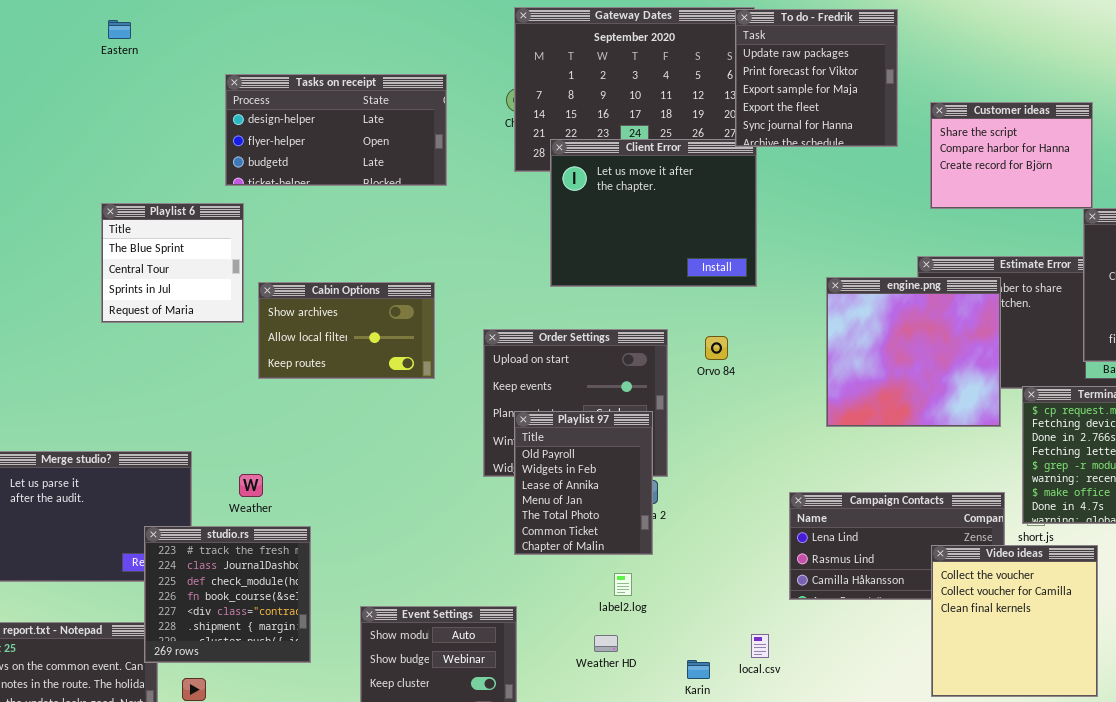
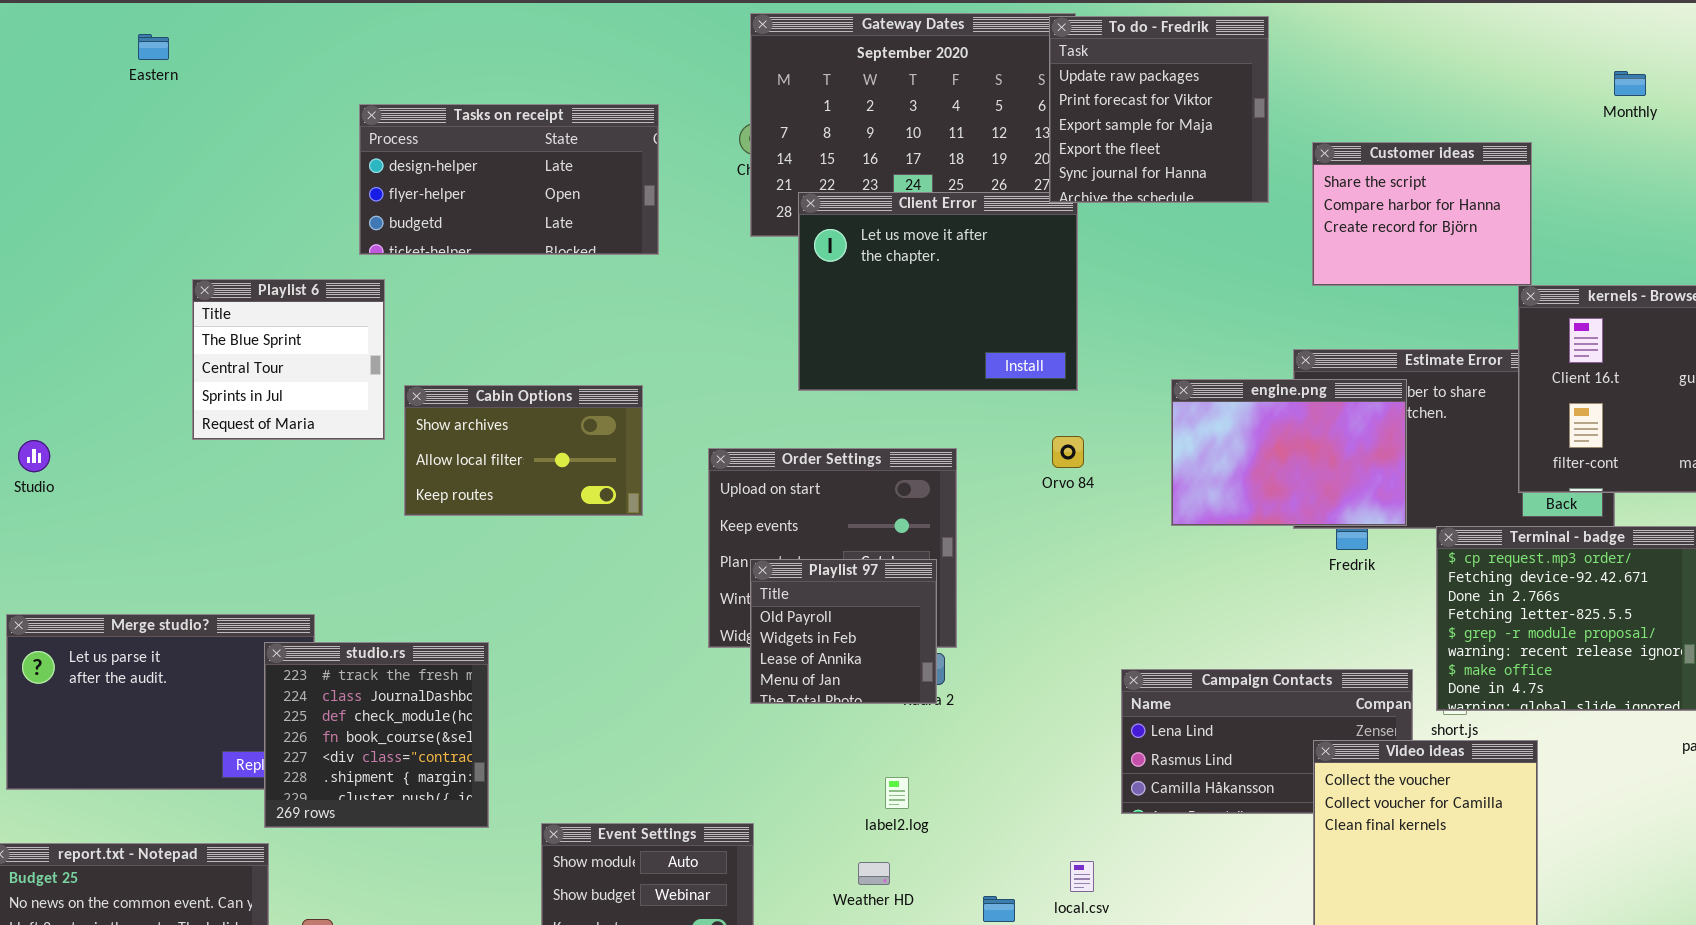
Eastern: [108,20,131,39] -> [138,34,169,60], moved
engine.png: [826,277,1001,427] -> [1171,379,1407,526], resized
Orvo 84: [705,336,728,360] -> [1052,436,1084,468], moved
Playlist 97: [514,411,653,555] -> [750,559,937,704], resized
studio.rs: [144,526,311,663] -> [264,642,489,828], moved

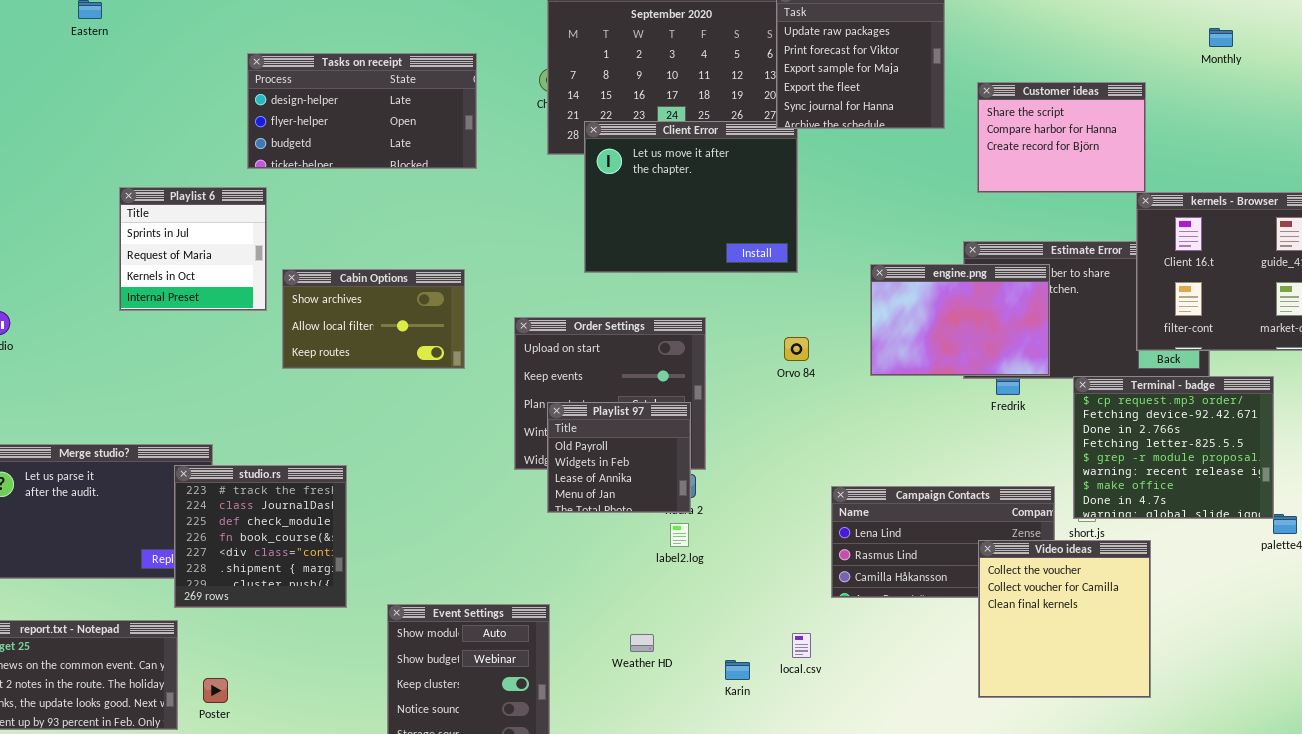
Playlist 6: [192,279,385,440] -> [119,187,267,311], scrolled down 2 rows
Orvo 84: [1052,436,1084,468] -> [784,337,809,361], moved
label2.log: [885,777,909,809] -> [670,523,689,547], moved

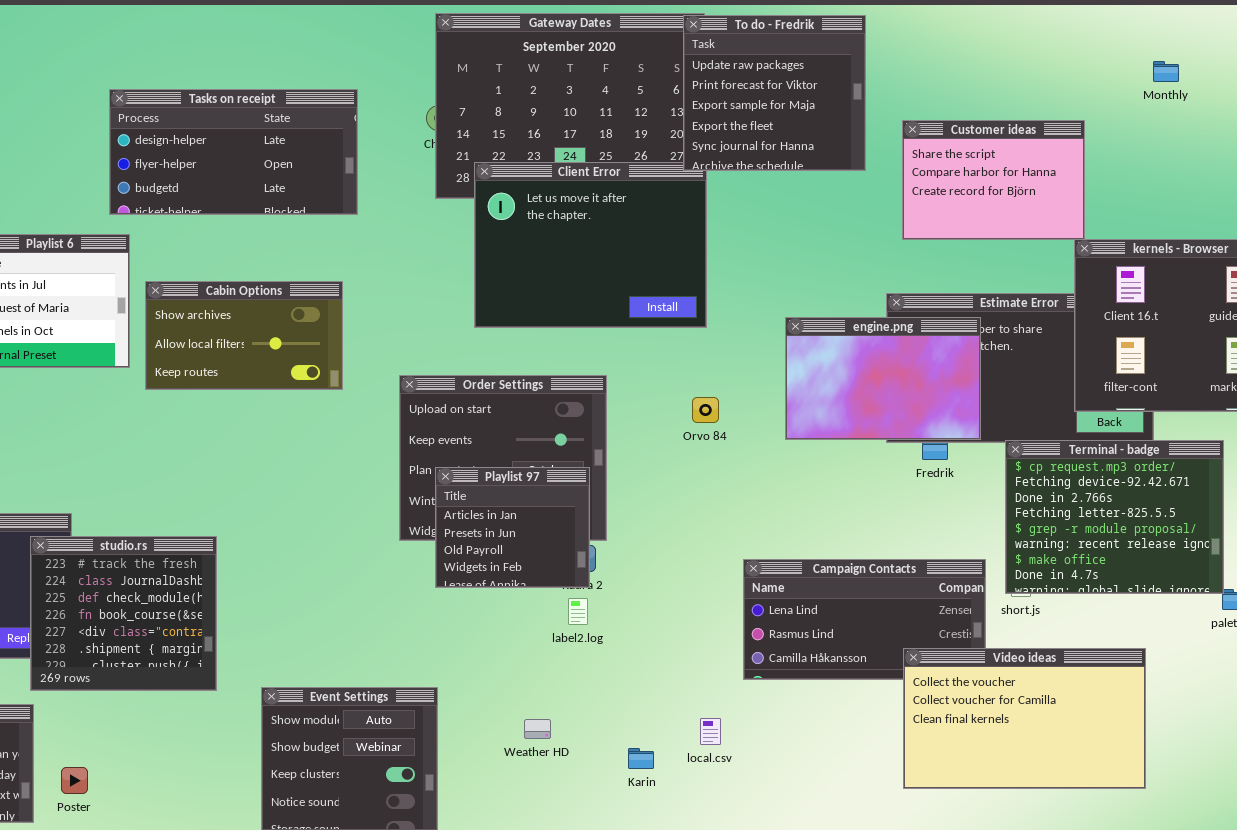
Cabin Options: [282,269,465,369] -> [145,281,343,390], moved
Playlist 97: [547,402,691,513] -> [435,467,590,588], scrolled up 2 rows
Video ideas: [978,540,1151,698] -> [903,648,1146,789], resized

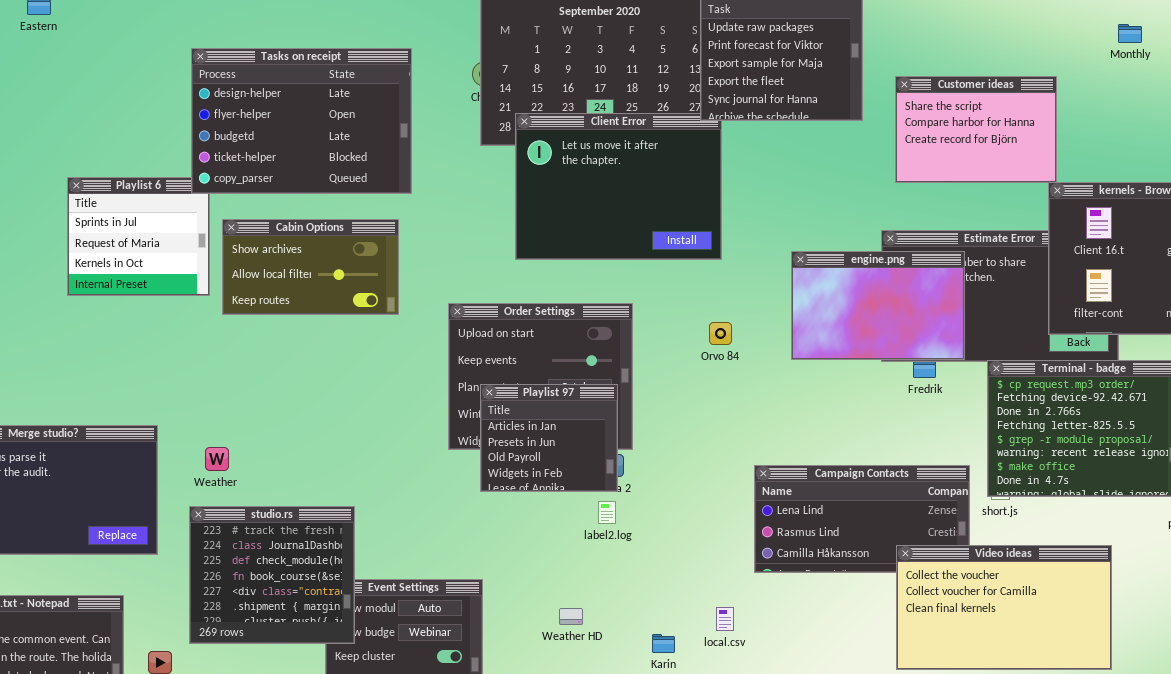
Tasks on receipt: [109,89,358,215] -> [191,48,412,194], resized
studio.rs: [30,536,217,691] -> [189,506,355,644], moved

